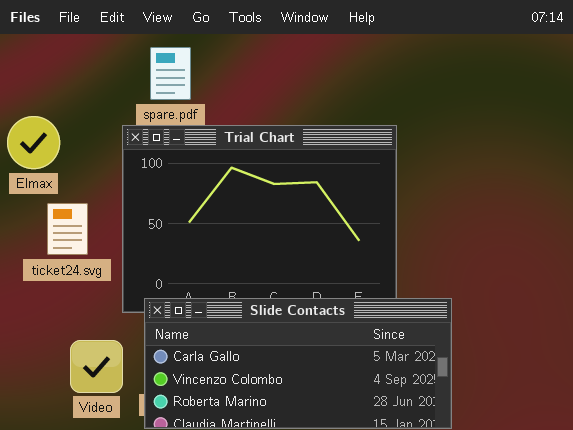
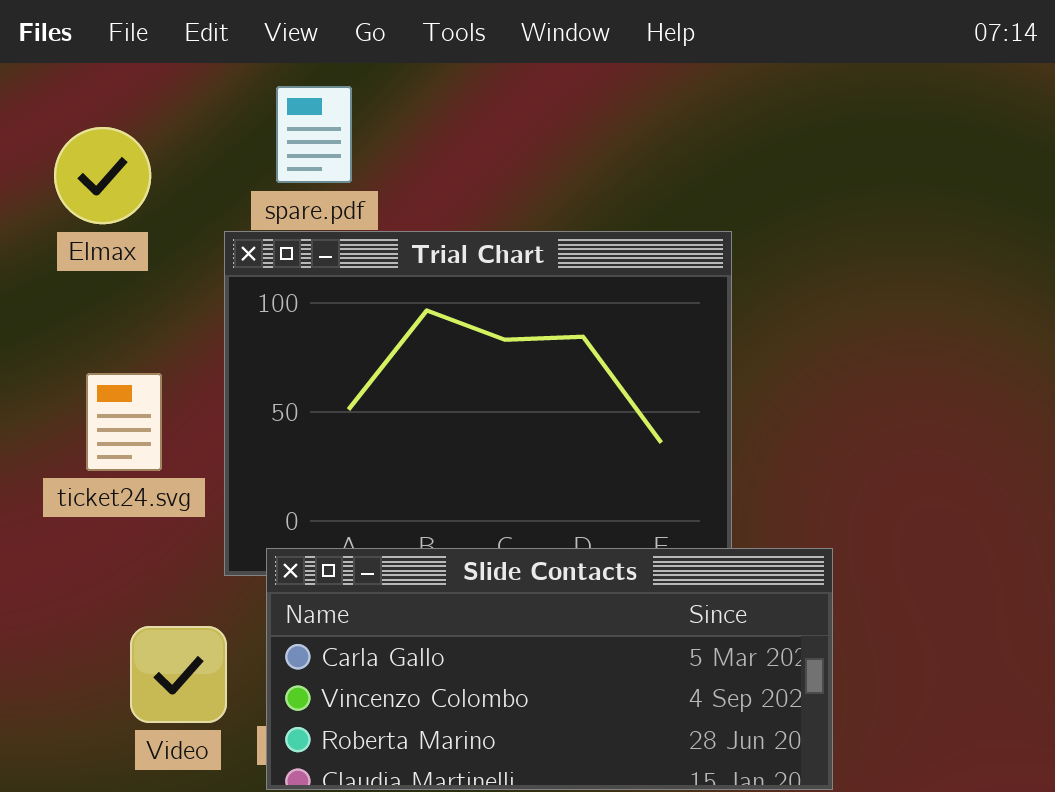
Elmax: [7,116,60,169] -> [54,127,151,224], moved

